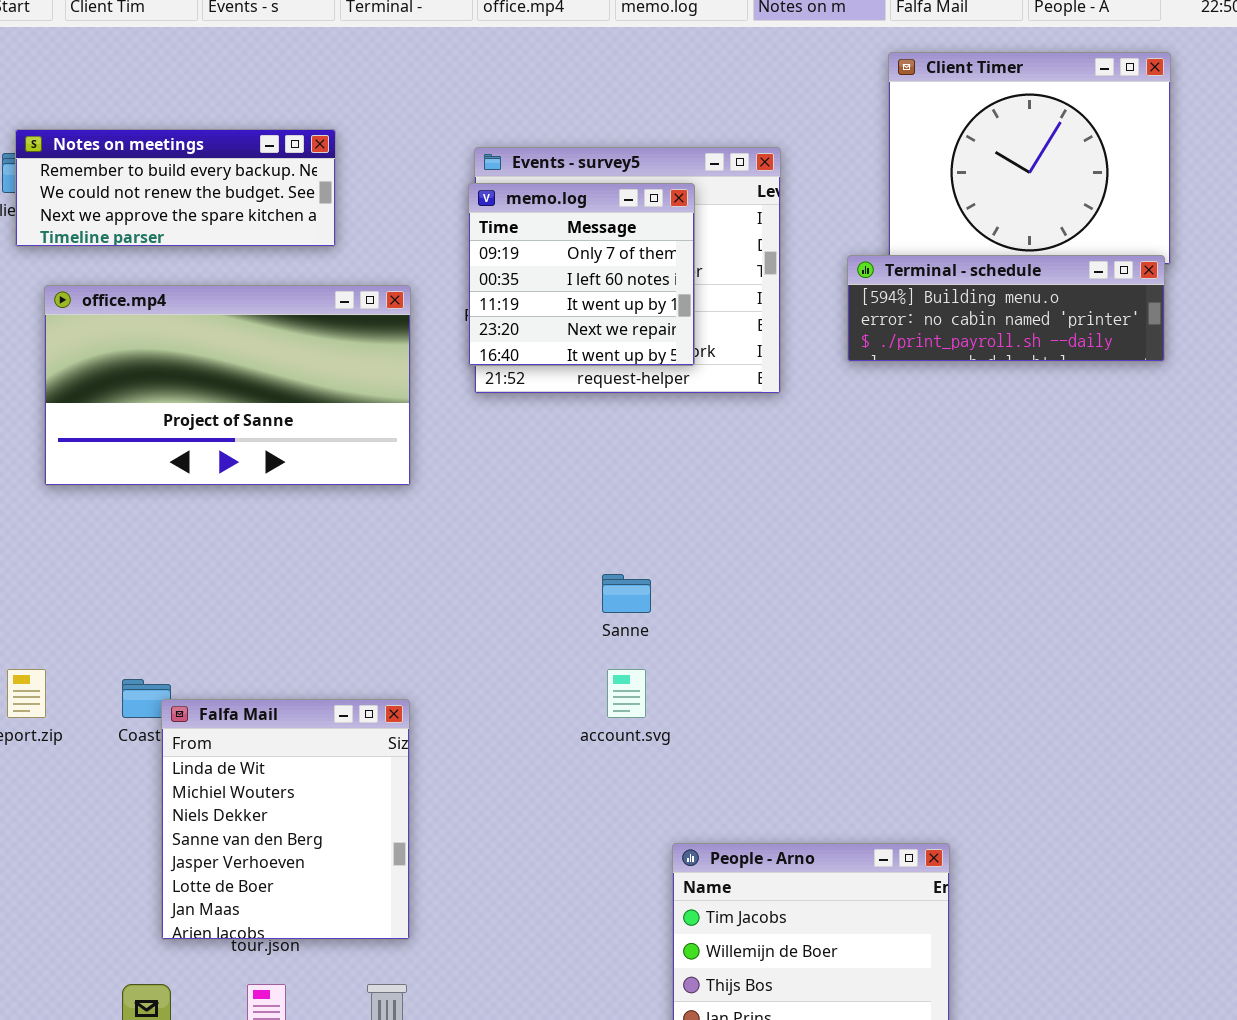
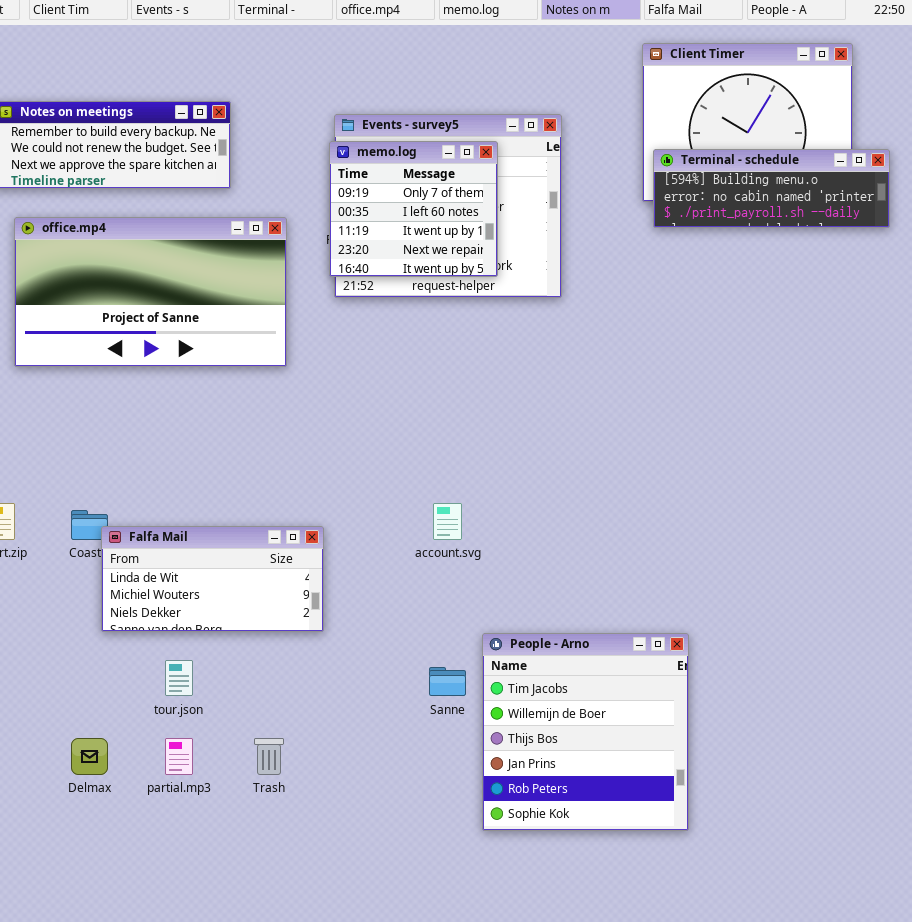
Terminal - schedule: [847,255,1165,362] -> [653,149,890,228], moved
Sanne: [602,574,651,613] -> [429,667,466,696], moved
Falfa Mail: [161,699,410,940] -> [101,526,324,632], resized

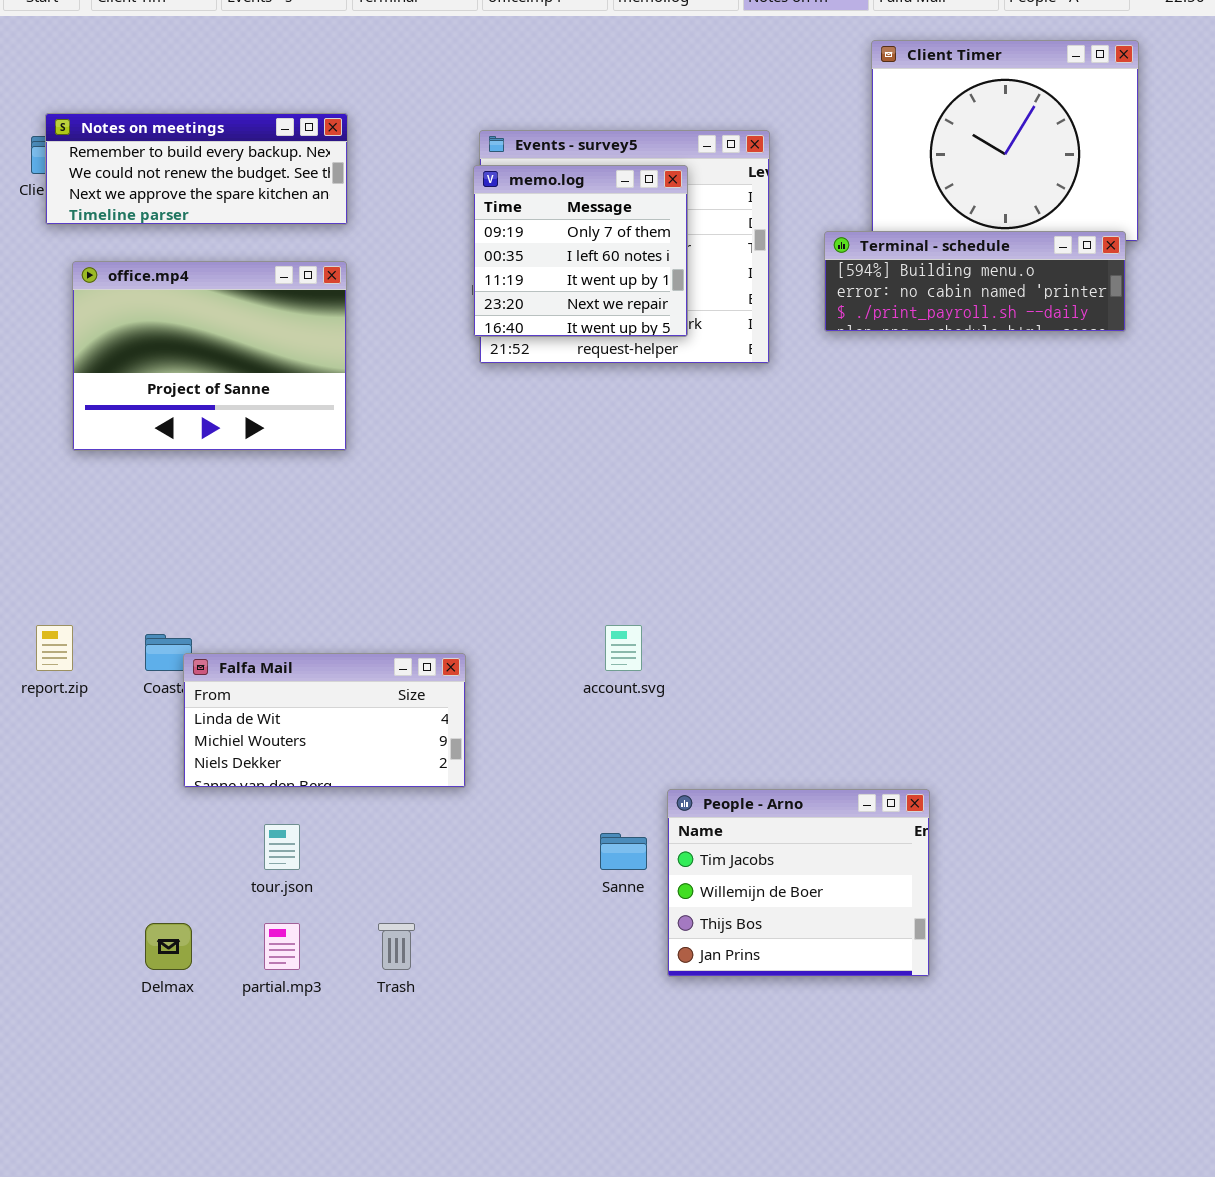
Terminal - schedule: [653,149,890,228] -> [824,231,1126,332], moved
office.mp4: [14,217,287,367] -> [72,261,347,451], resized
People - Arno: [482,633,689,831] -> [667,789,930,977], resized

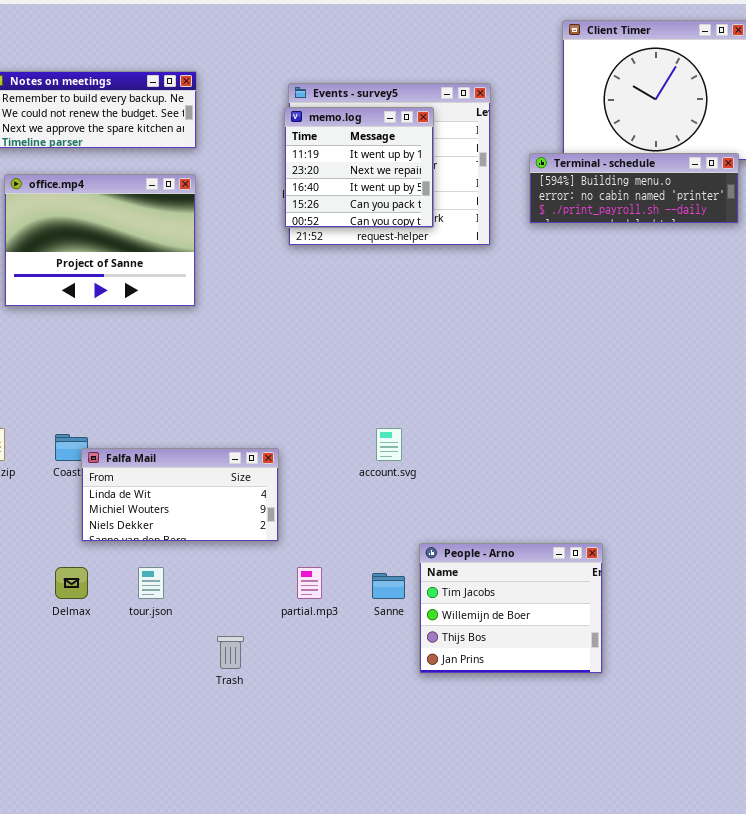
memo.log: [473,165,688,337] -> [284,107,434,228], scrolled down 2 rows
Delmax: [145,923,192,970] -> [55,567,88,599], moved
partial.mp3: [264,923,300,970] -> [297,567,322,599], moved

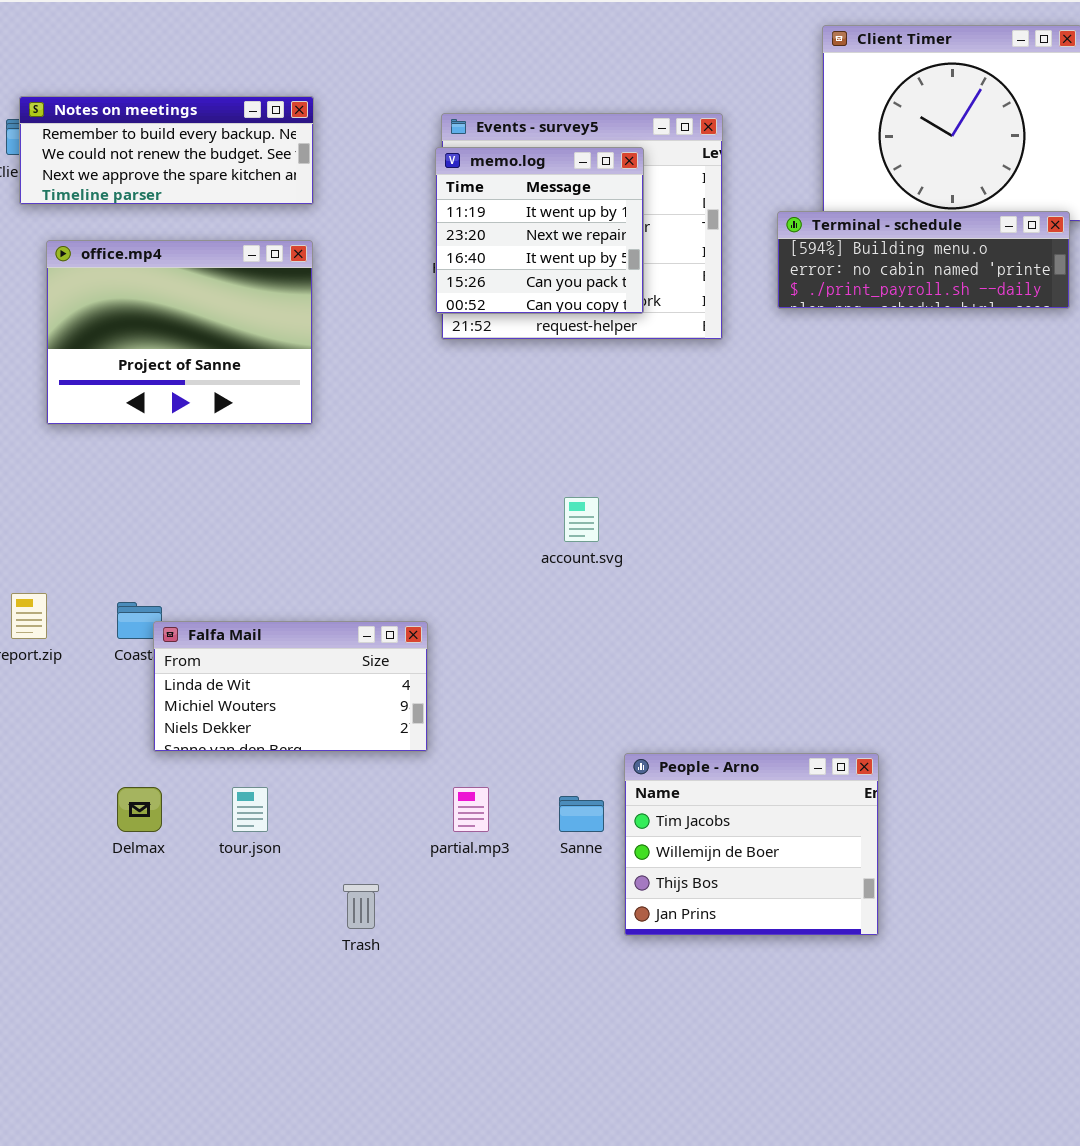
account.svg: [376,428,402,461] -> [564,497,599,542], moved

